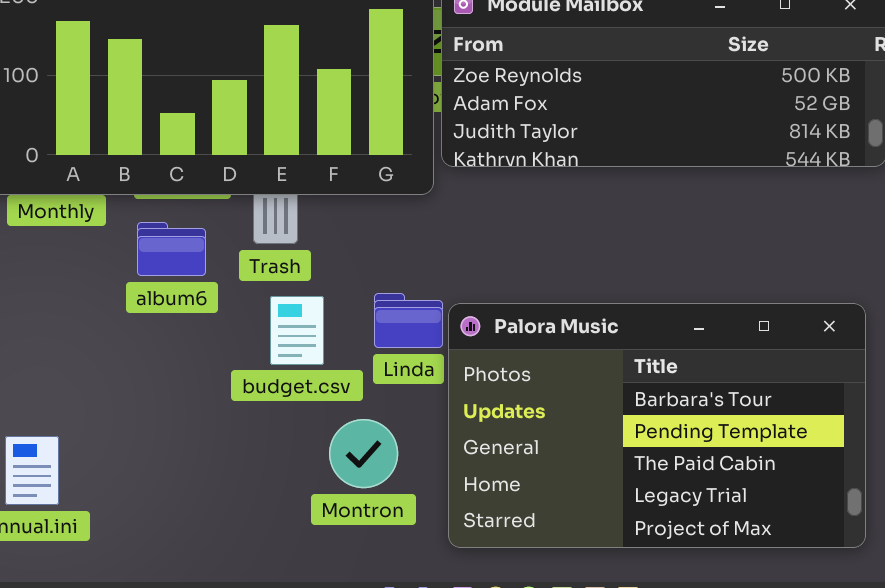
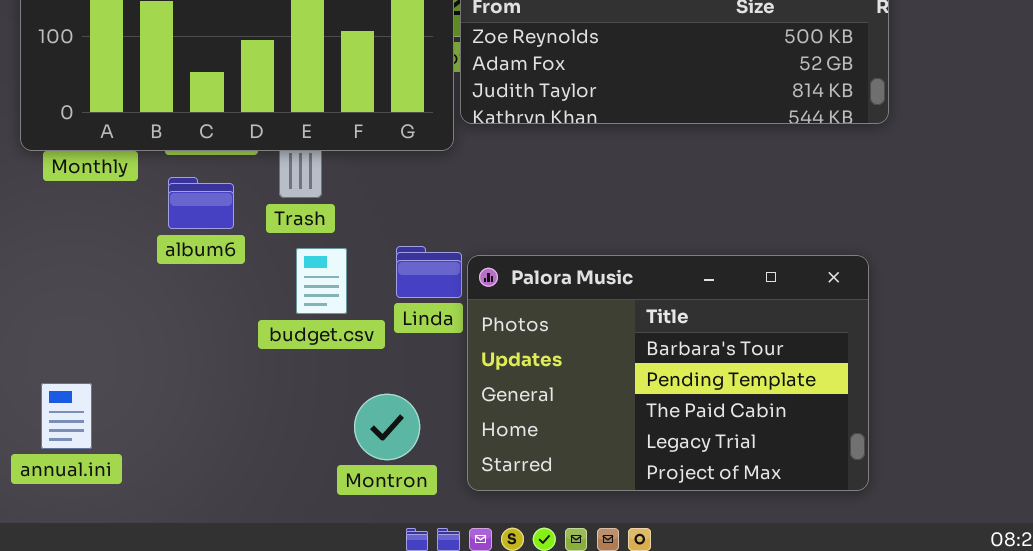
Montron: [329,419,398,488] -> [354,394,420,460], moved

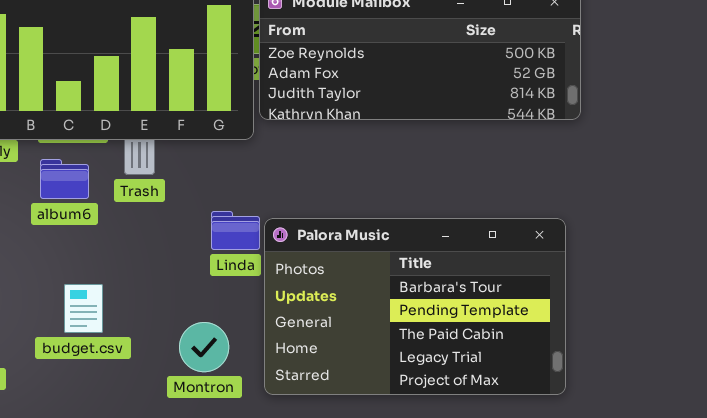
budget.csv: [296,248,347,314] -> [64,284,103,333], moved

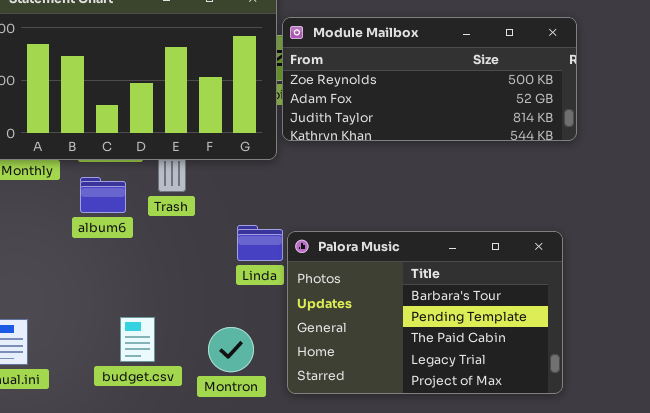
budget.csv: [64,284,103,333] -> [120,317,155,362], moved

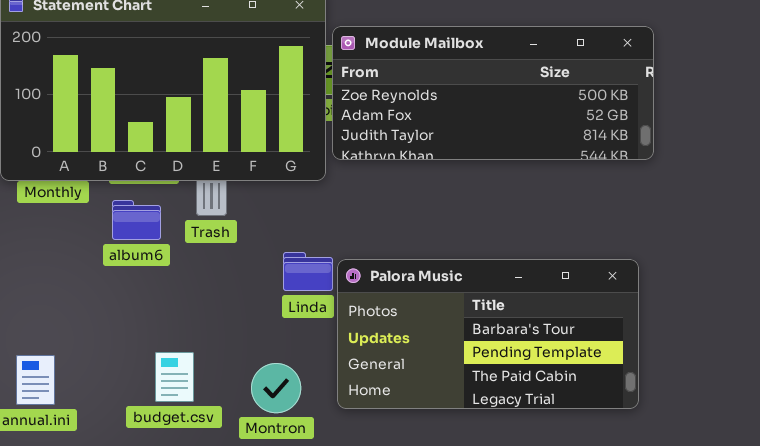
Palora Music: [287,231,563,394] -> [337,259,639,409], resized

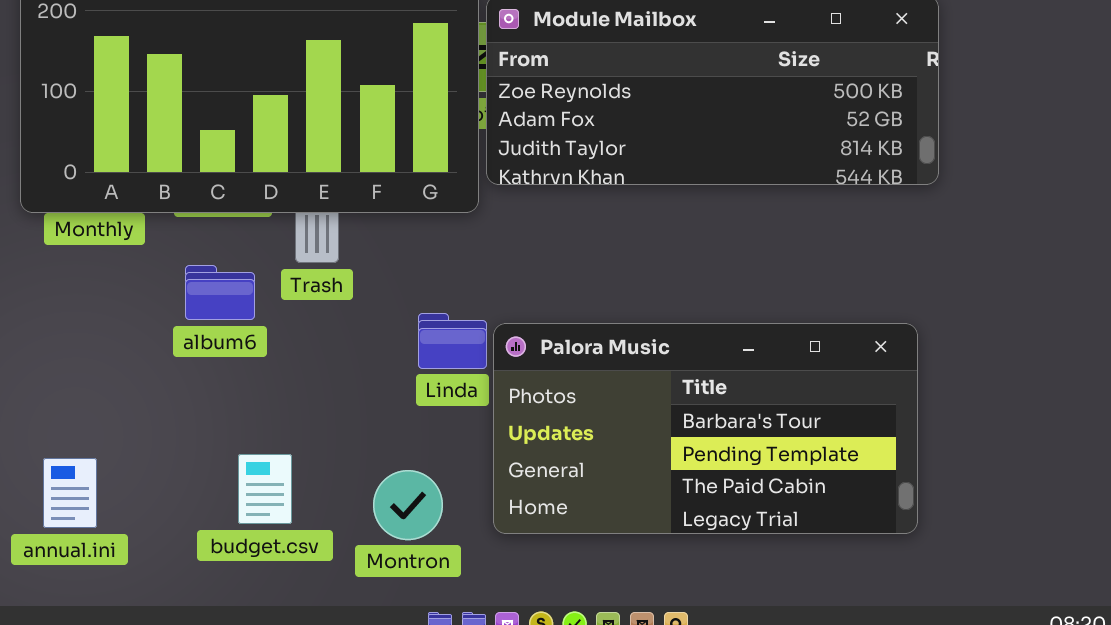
album6: [112,200,161,240] -> [185,265,255,320], moved

